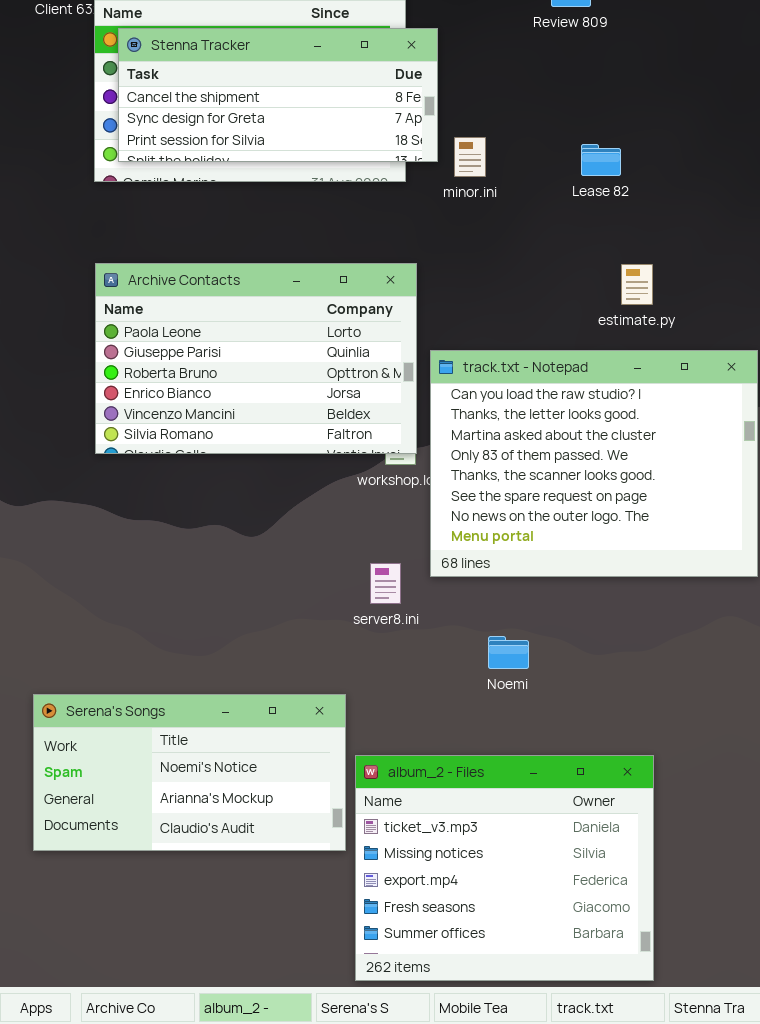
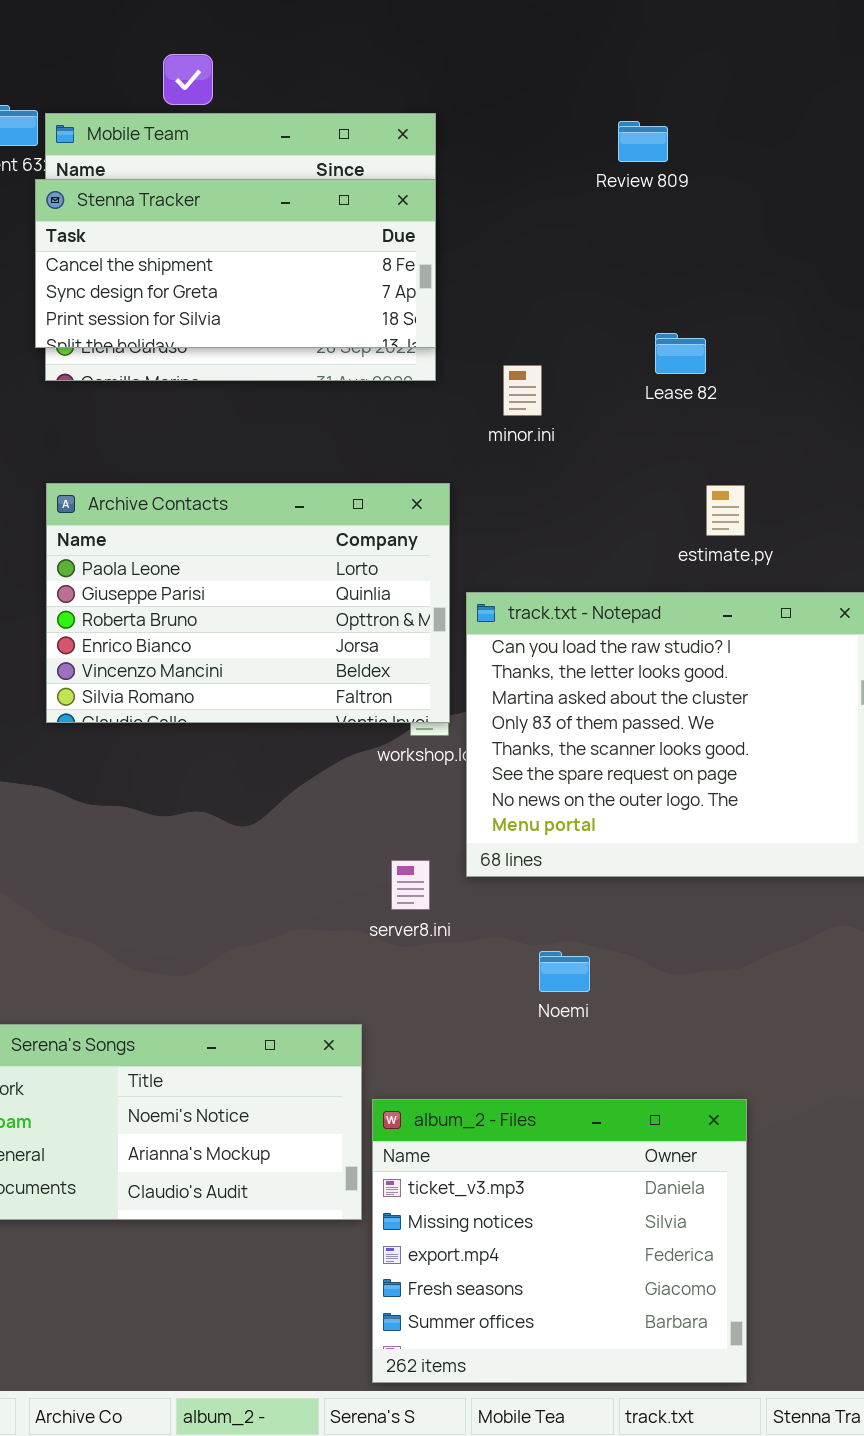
Stenna Tracker: [118,28,438,162] -> [35,179,436,348], moved
minor.ini: [454,137,486,177] -> [503,365,542,416], moved

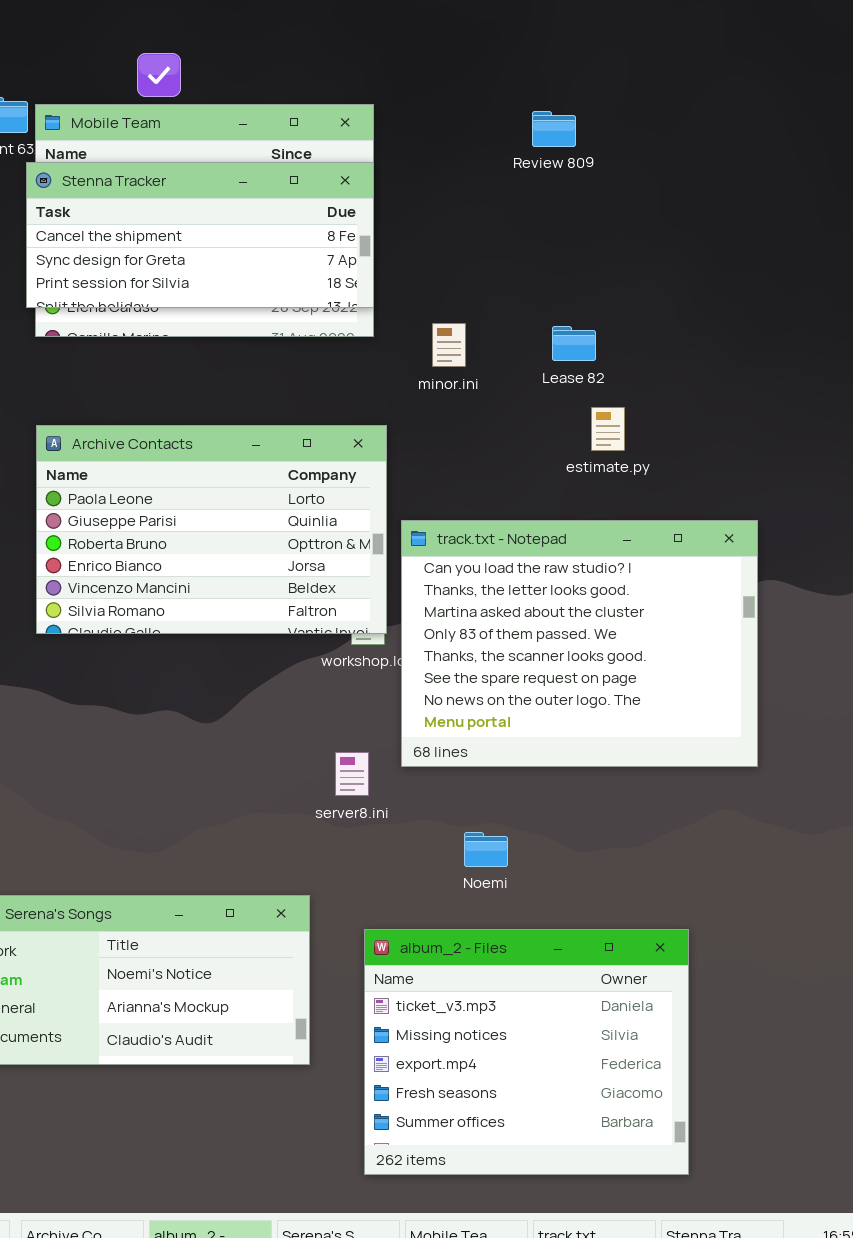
Lease 82: [655,333,706,374] -> [552,326,596,361], moved
estimate.py: [706,485,745,536] -> [591,407,625,451], moved
album_2 - Files: [372,1099,747,1383] -> [364,929,689,1175], moved

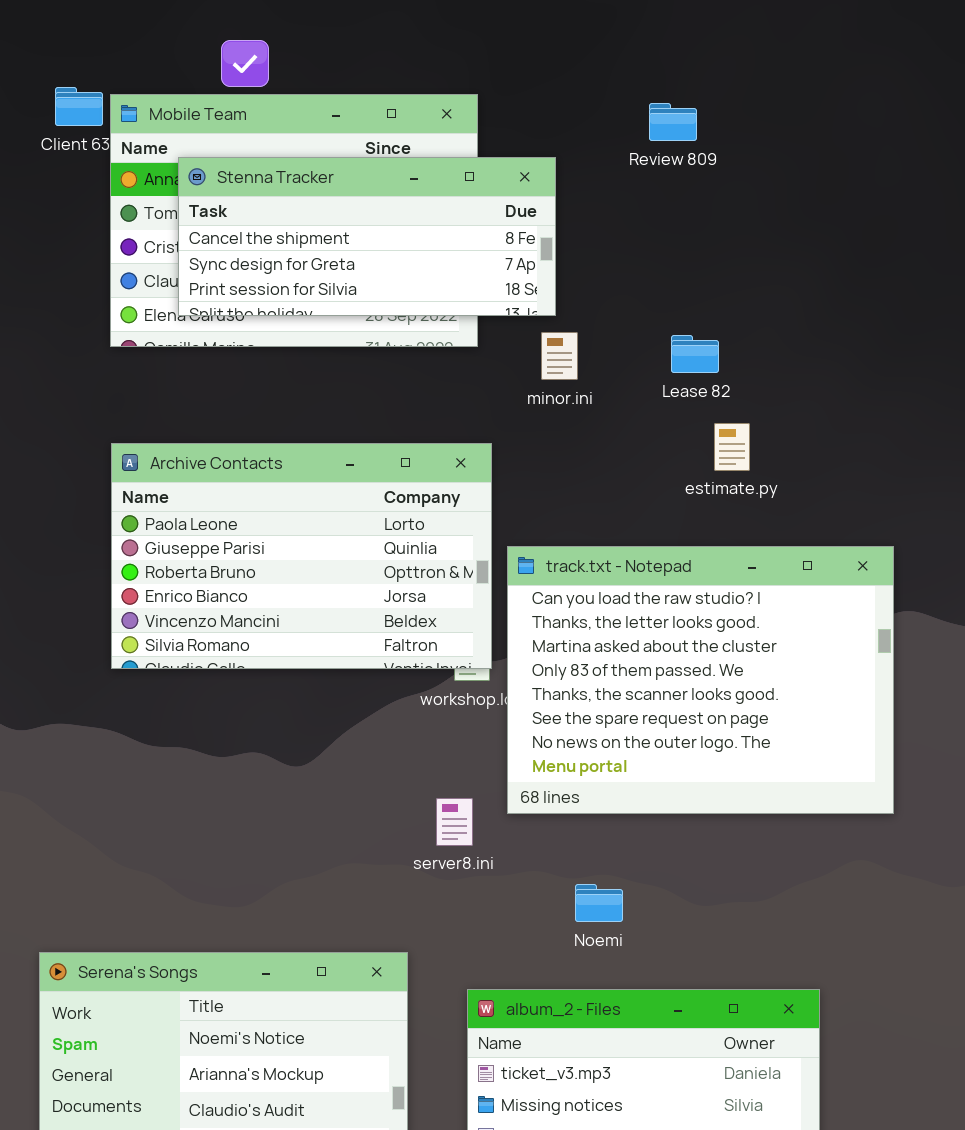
Stenna Tracker: [26,162,374,308] -> [178,157,556,316], moved

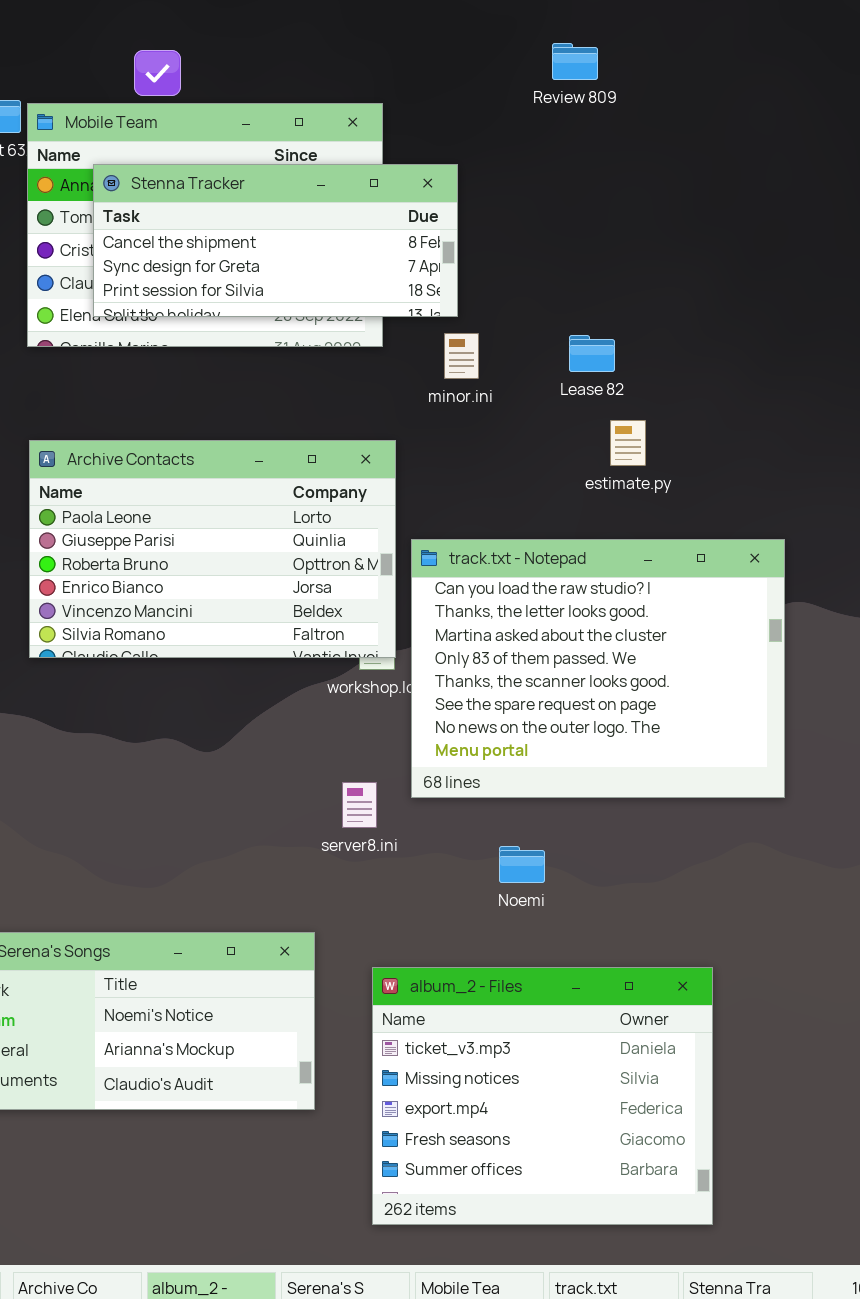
Review 809: [649,103,697,141] -> [552,43,598,80], moved
Noemi: [575,884,623,922] -> [499,846,545,883], moved

